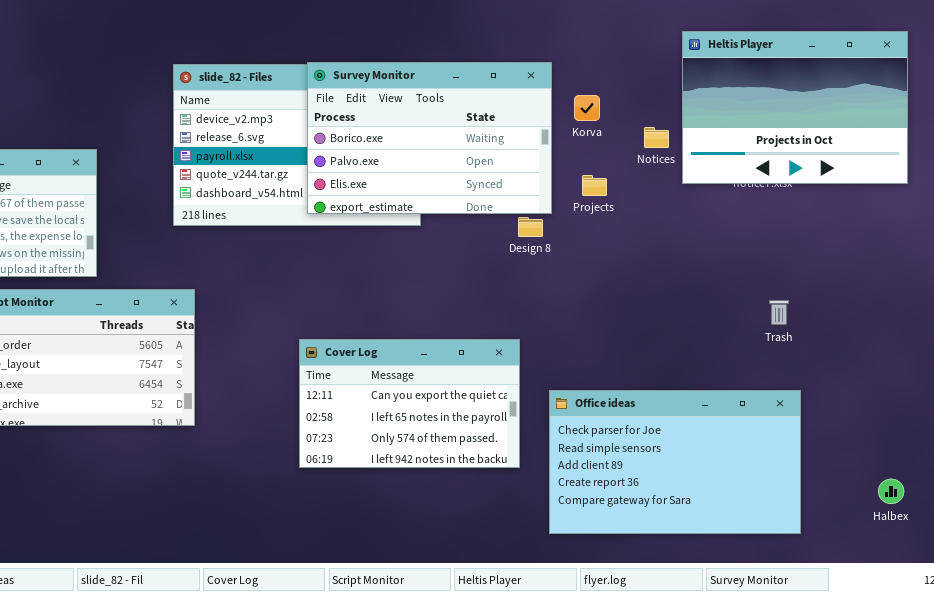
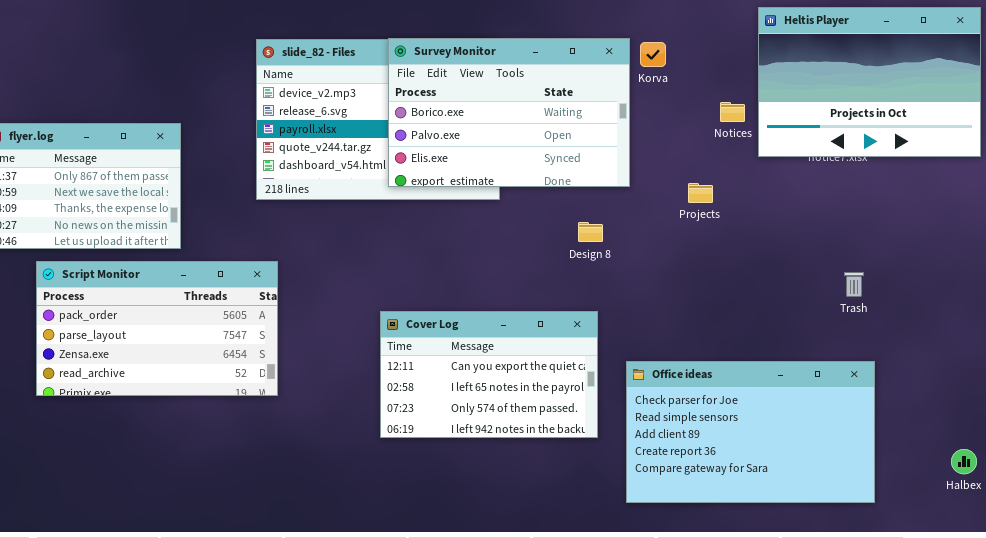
Korva: [574,95,600,121] -> [640,42,666,67], moved
Projects: [582,175,607,196] -> [688,183,713,203], moved
Design 8: [518,217,543,237] -> [578,222,603,242], moved

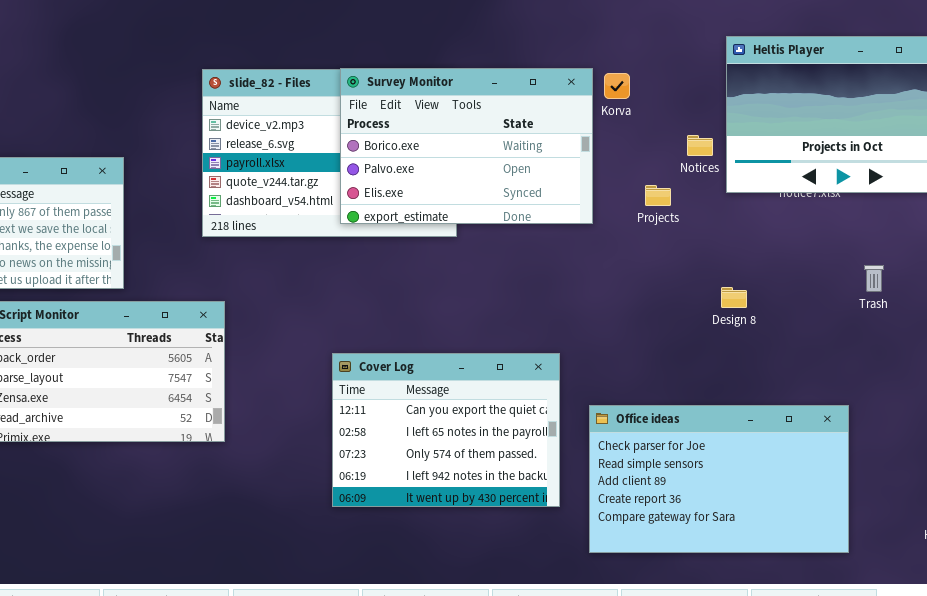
Projects: [688,183,713,203] -> [645,185,671,206], moved
Design 8: [578,222,603,242] -> [721,287,747,308], moved
Trash: [844,272,864,297] -> [864,265,884,292], moved
Cover Log: [380,311,598,438] -> [332,353,560,507], resized

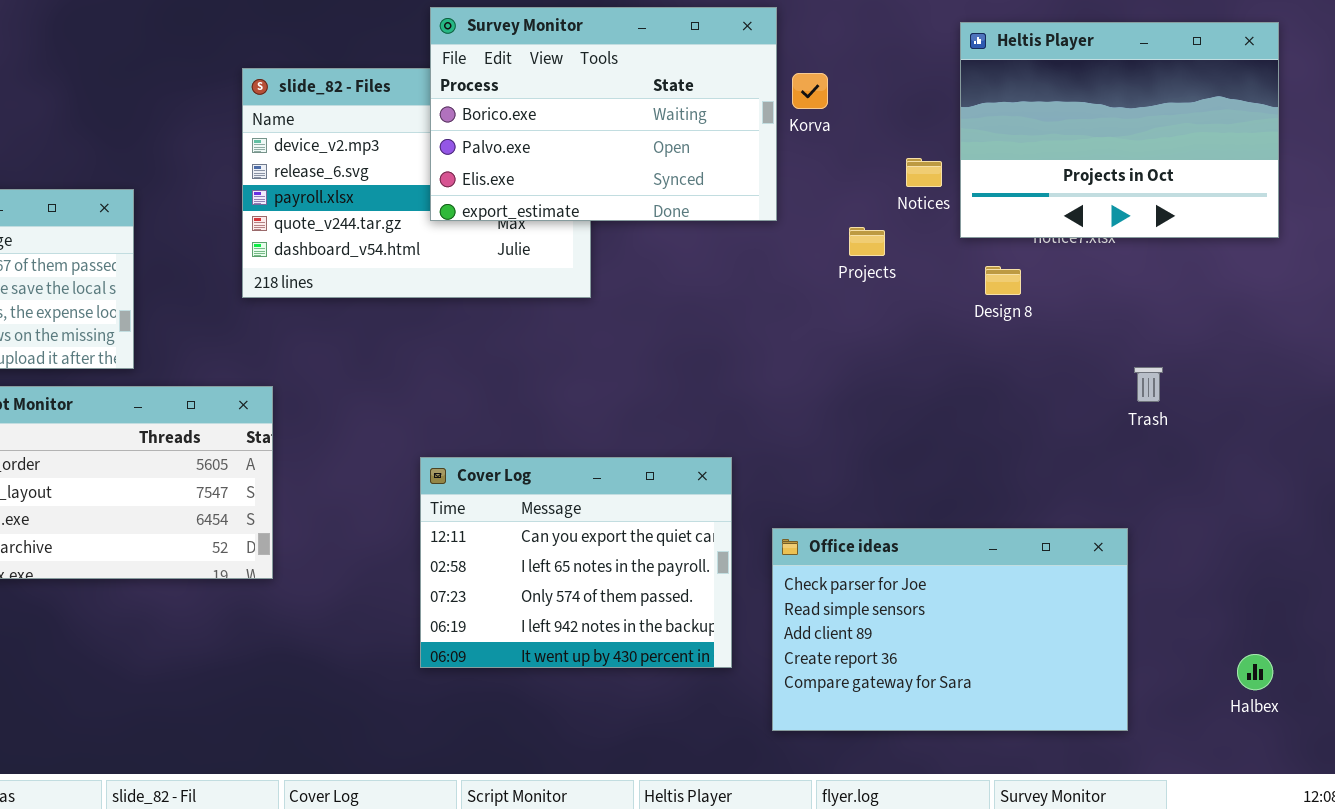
Survey Monitor: [340,68,593,224] -> [430,7,777,221], moved
Trash: [864,265,884,292] -> [1134,367,1163,402], moved
Design 8: [721,287,747,308] -> [985,266,1021,295], moved

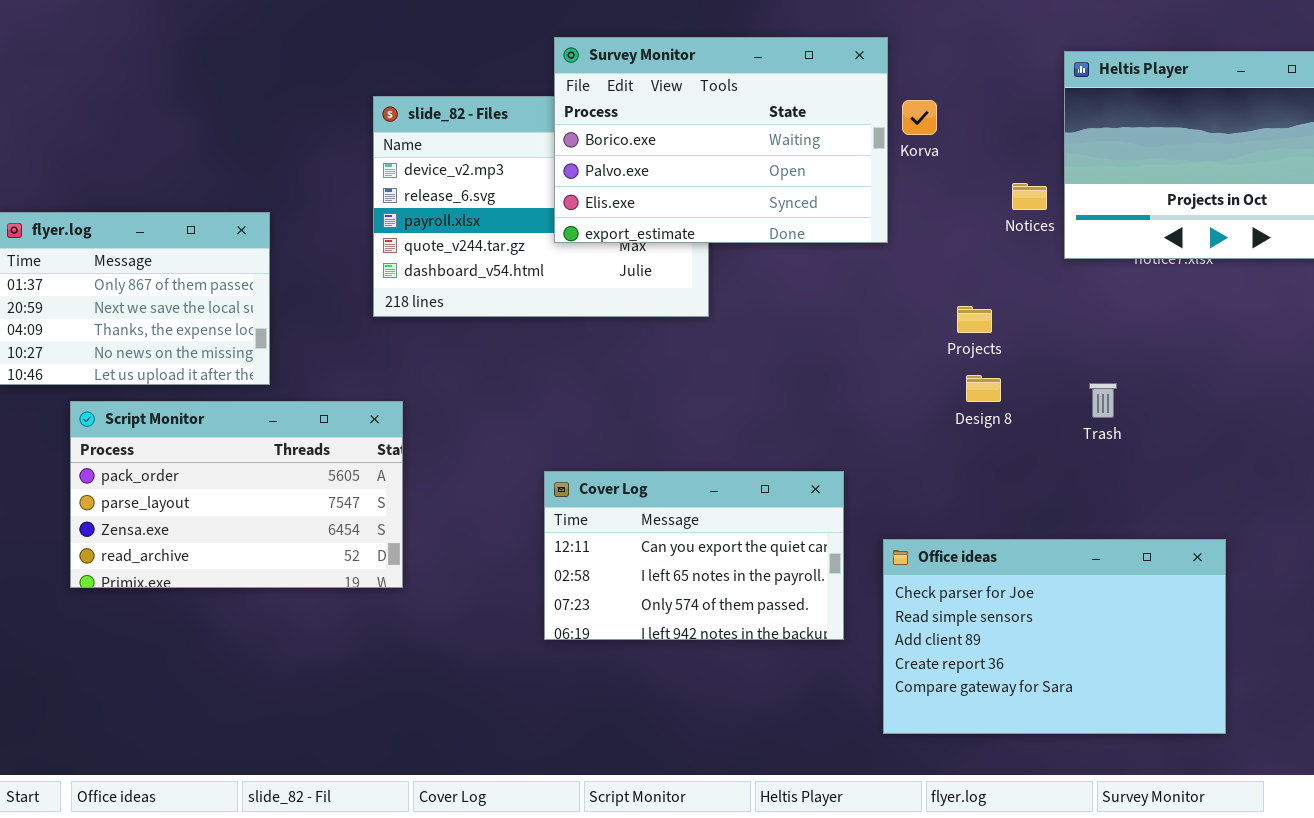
Projects: [849,227,885,256] -> [957,306,992,333], moved
Design 8: [985,266,1021,295] -> [966,375,1001,402], moved
Trash: [1134,367,1163,402] -> [1089,383,1117,418], moved
Cover Log: [420,457,732,668] -> [544,471,844,640], resized

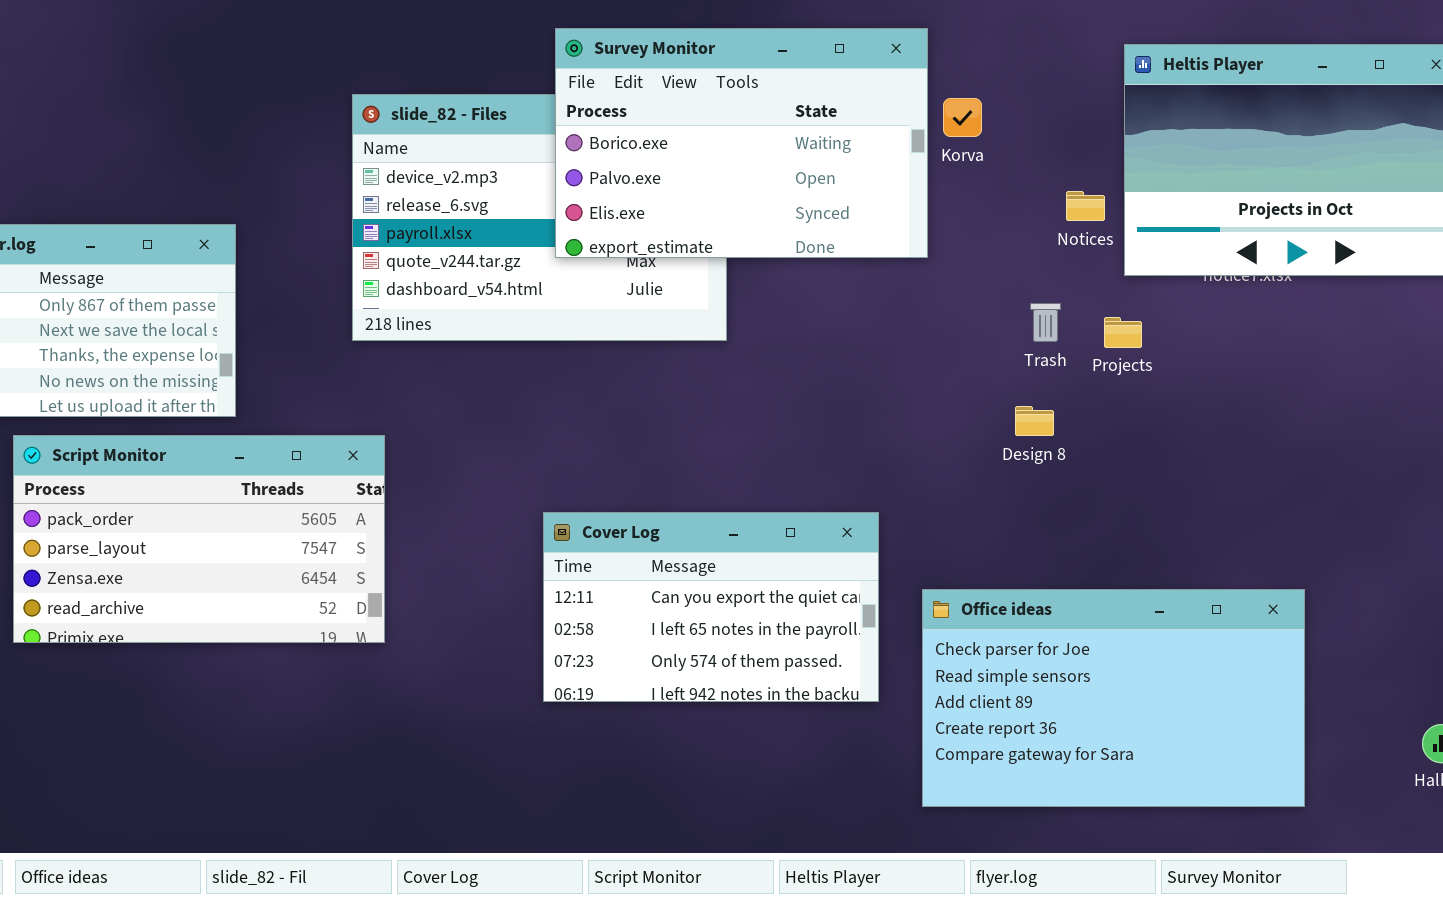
Projects: [957,306,992,333] -> [1104,317,1142,348], moved
Trash: [1089,383,1117,418] -> [1030,303,1061,342], moved

